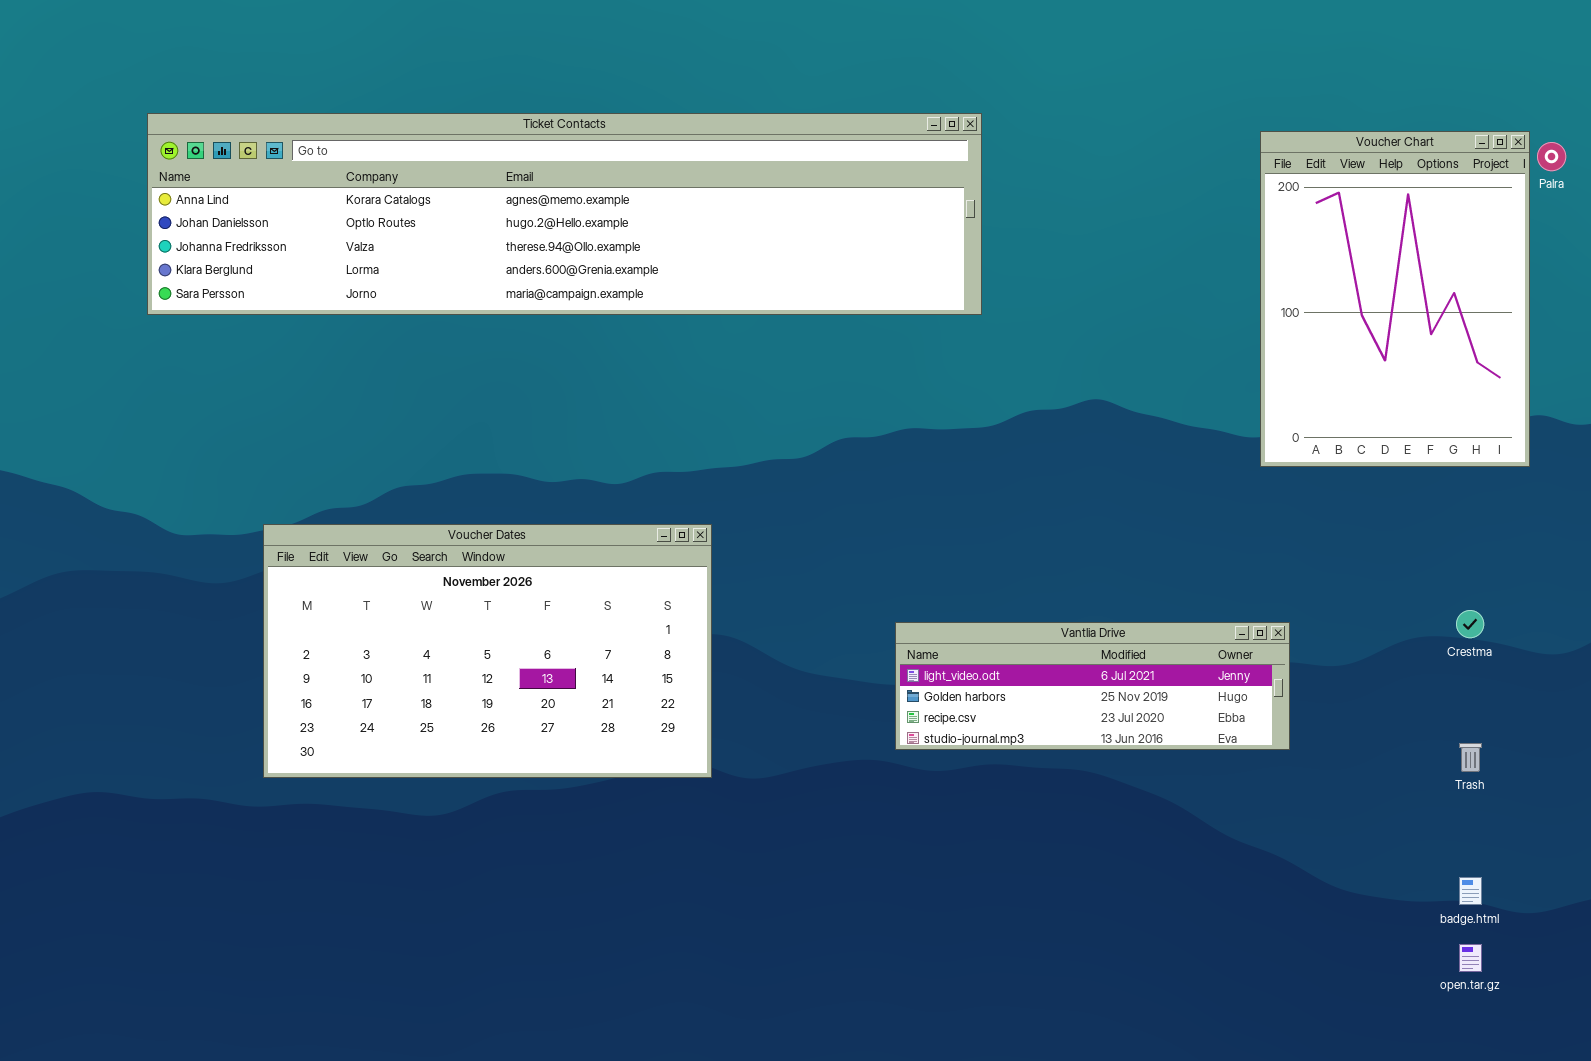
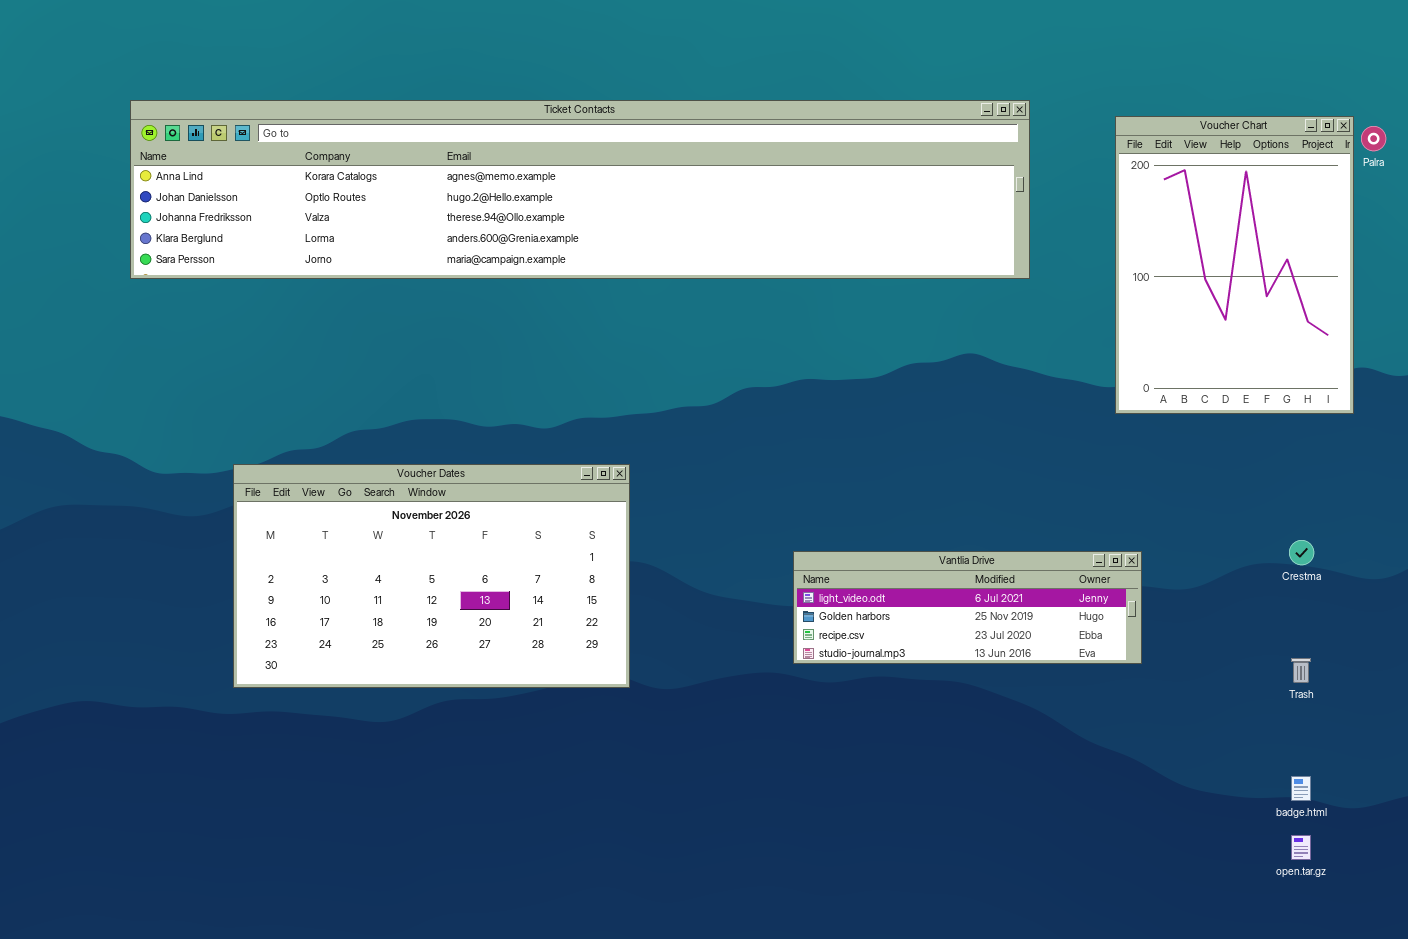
Ticket Contacts: [147,113,982,315] -> [130,100,1030,279], resized

